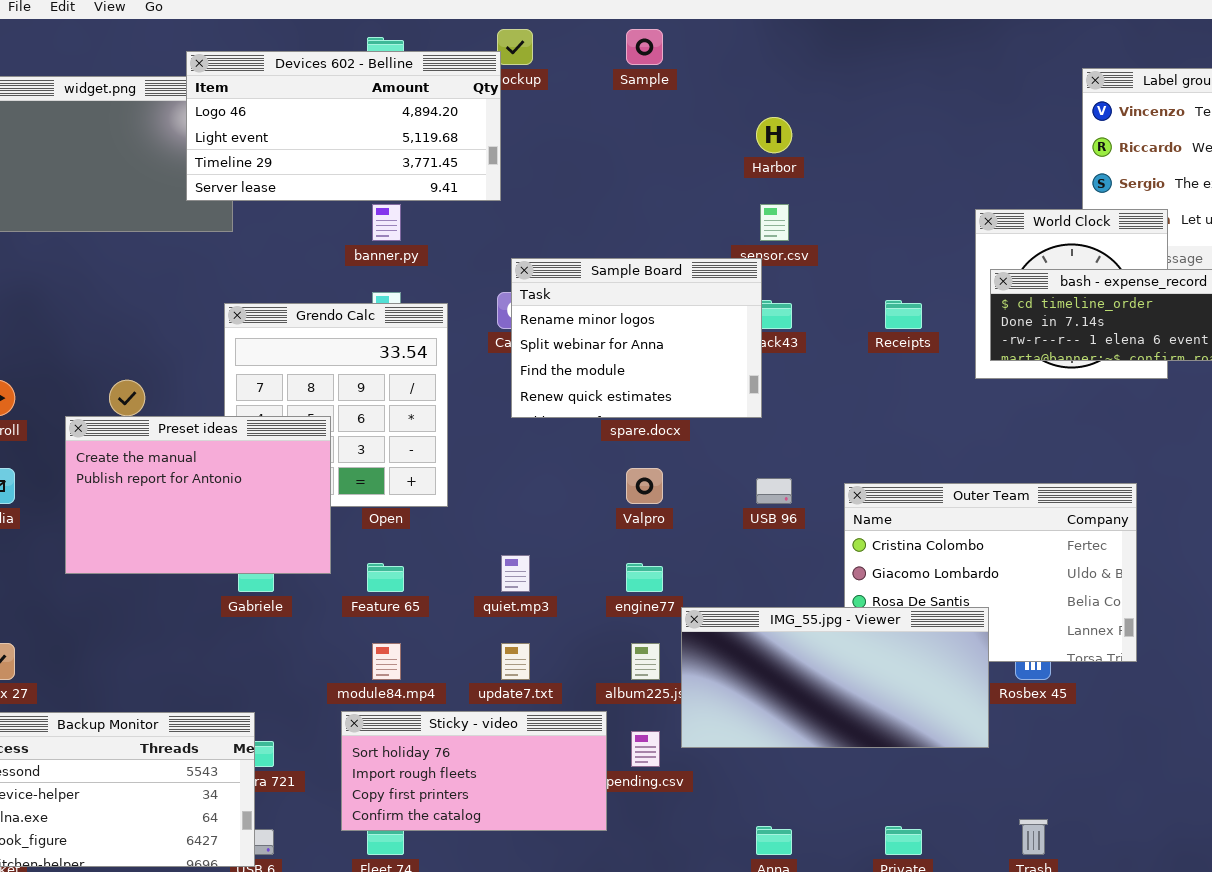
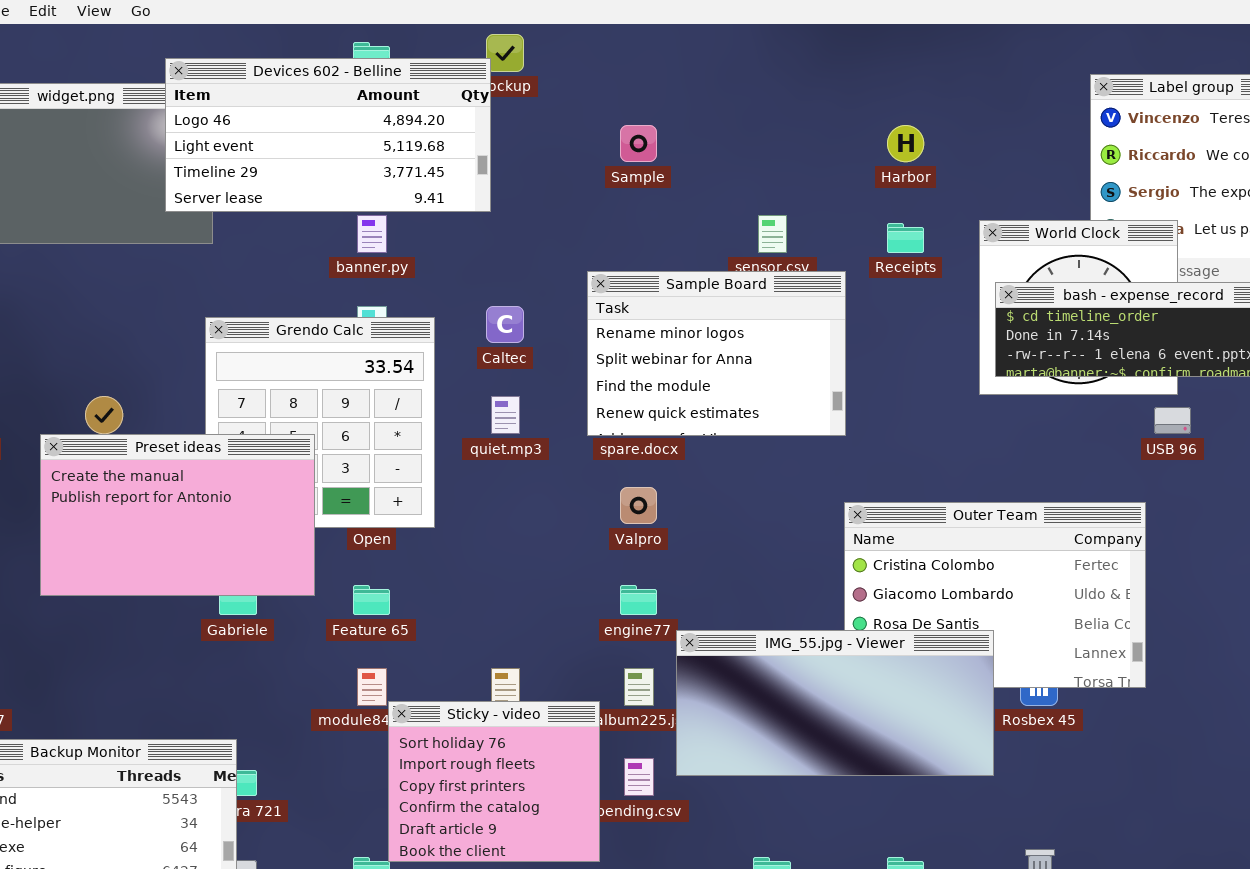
Sample: [626,29,663,65] -> [620,125,657,162], moved
Harbor: [756,117,792,153] -> [887,125,924,162], moved
Sample Board: [511,258,762,418] -> [587,271,846,436], moved
Receipts: [885,300,922,329] -> [887,223,924,253], moved
USB 96: [756,478,792,504] -> [1154,407,1191,434], moved
quiet.mp3: [501,555,530,592] -> [491,396,520,434], moved
Sticky - video: [341,711,607,831] -> [388,701,600,862], resized

